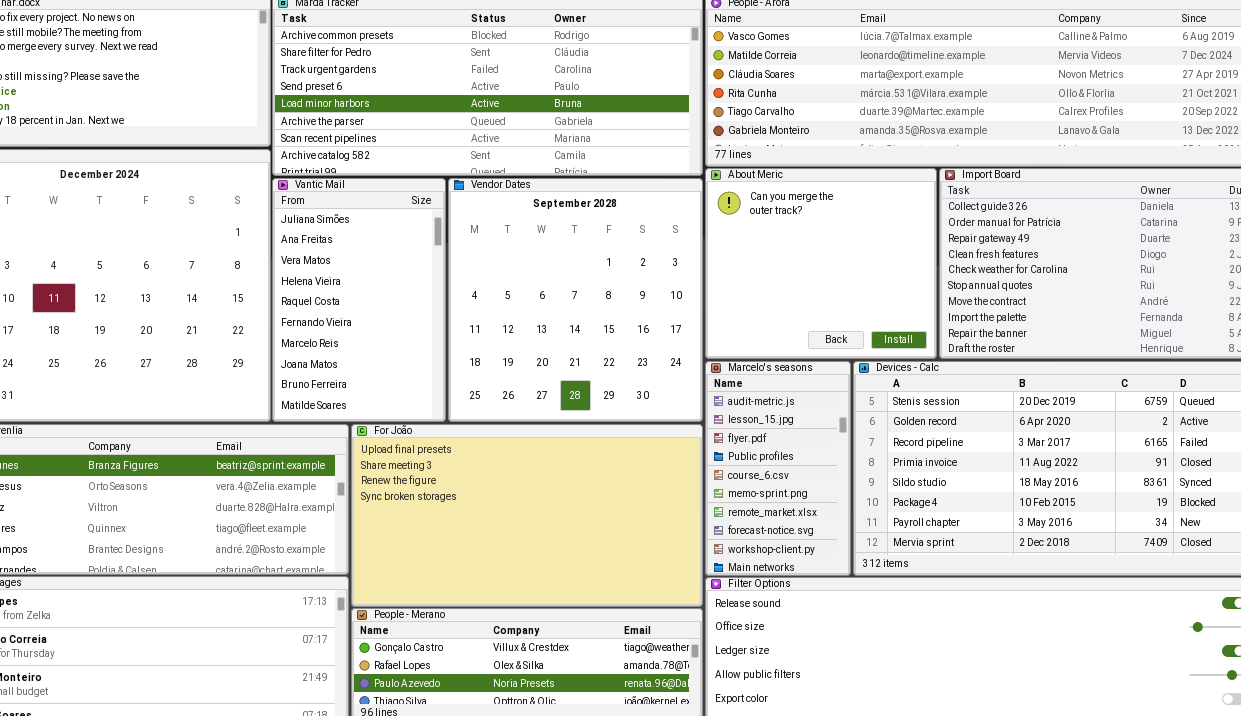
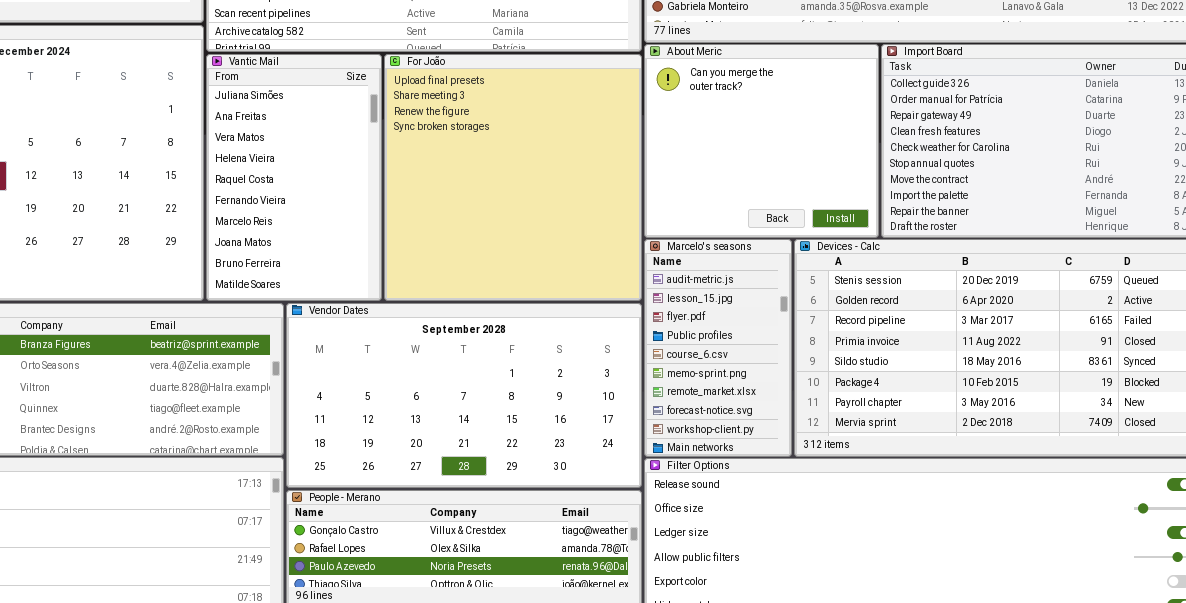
Vendor Dates: [448,178,703,422] -> [286,303,642,488], moved, resized
For João: [351,424,703,607] -> [384,54,642,301], moved, resized

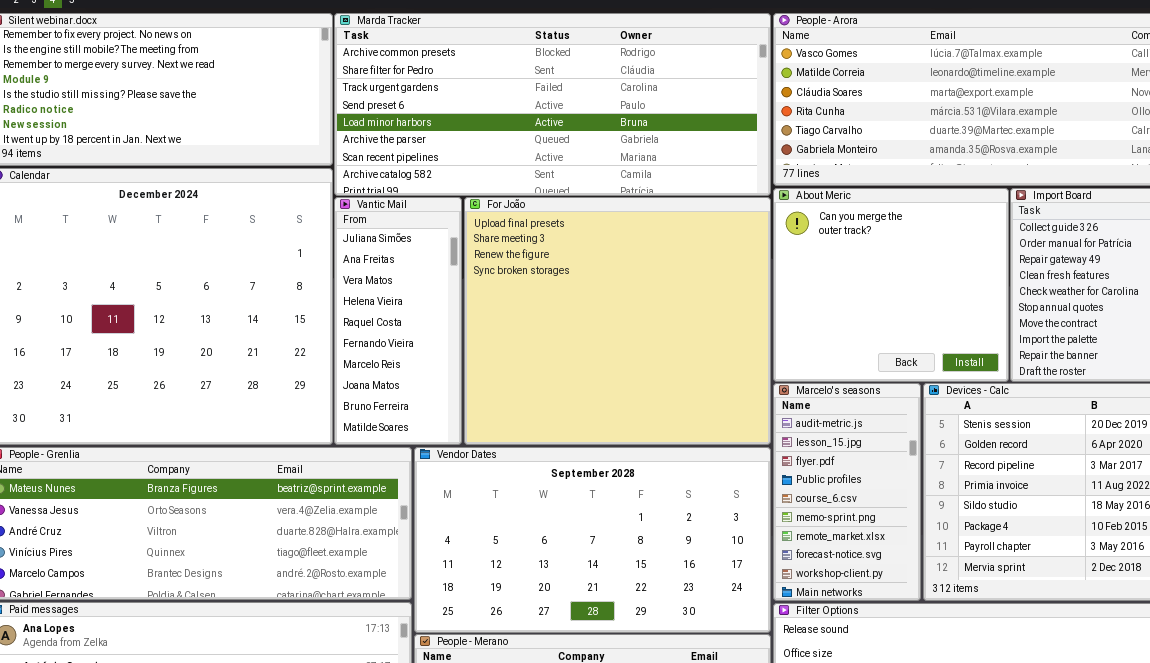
Vantic Mail: [206,54,382,301] -> [334,197,462,445], resized
For João: [384,54,642,301] -> [464,197,771,445], resized

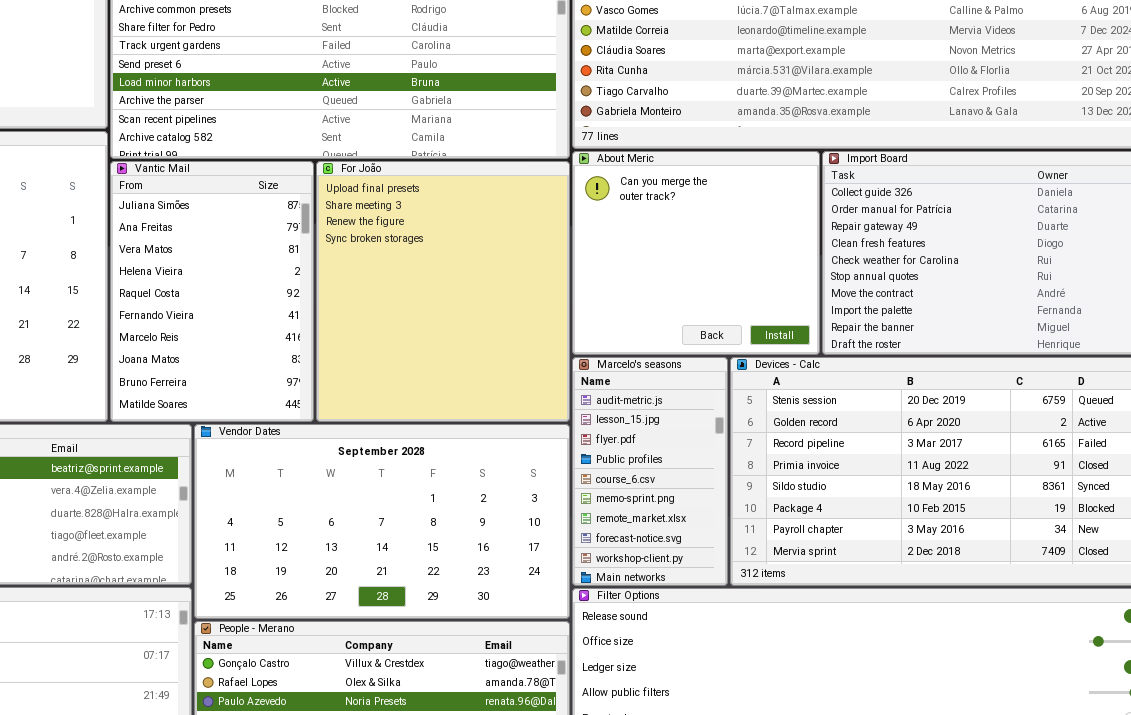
Vantic Mail: [334,197,462,445] -> [110,161,314,422], resized
For João: [464,197,771,445] -> [316,161,570,422], resized

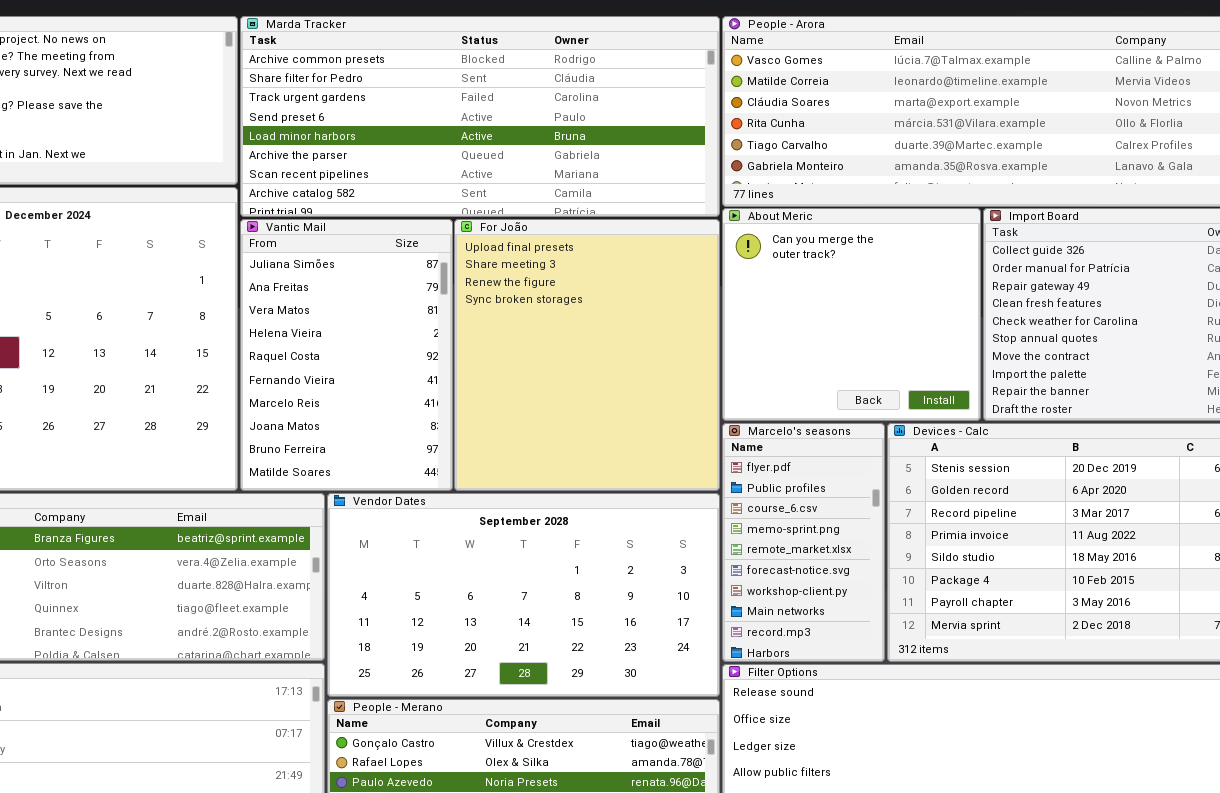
Marcelo's seasons: [572,357,728,586] -> [722,423,885,662], scrolled down 2 rows

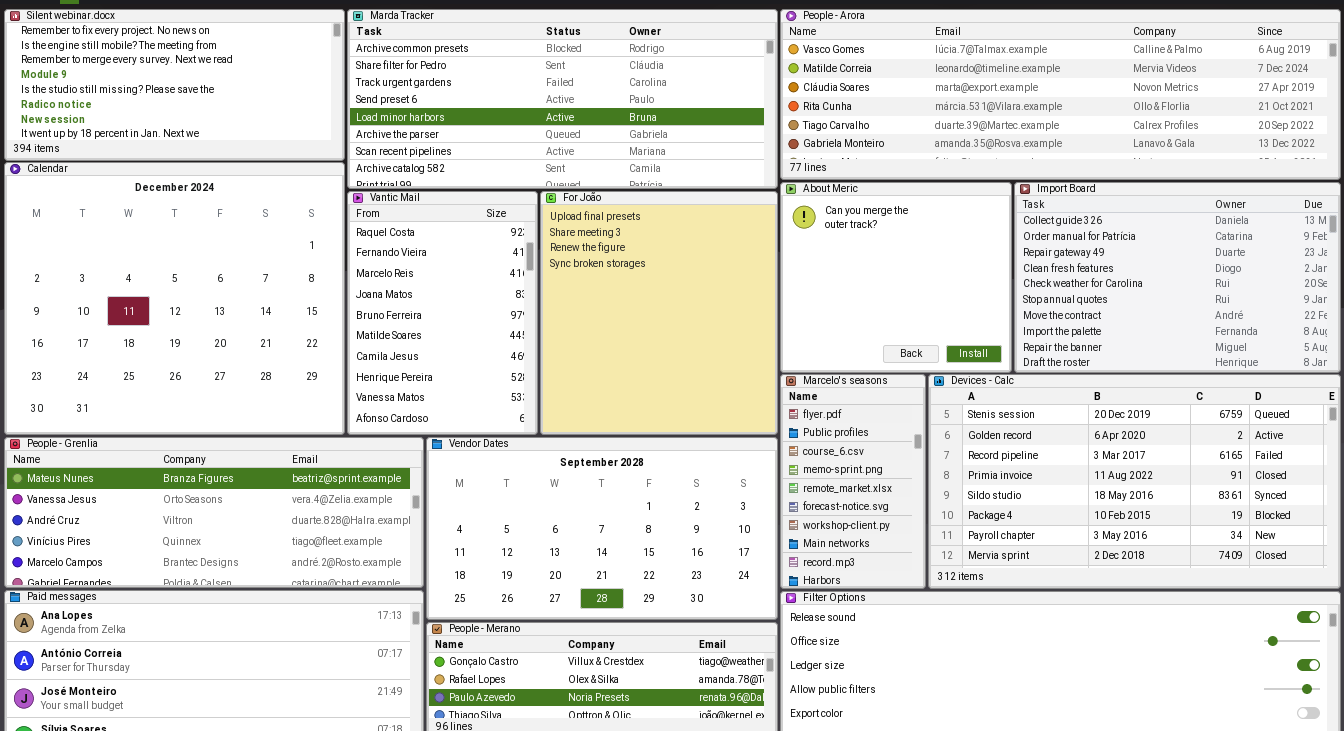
Vantic Mail: [240,219,453,491] -> [347,191,538,435], scrolled down 4 rows

